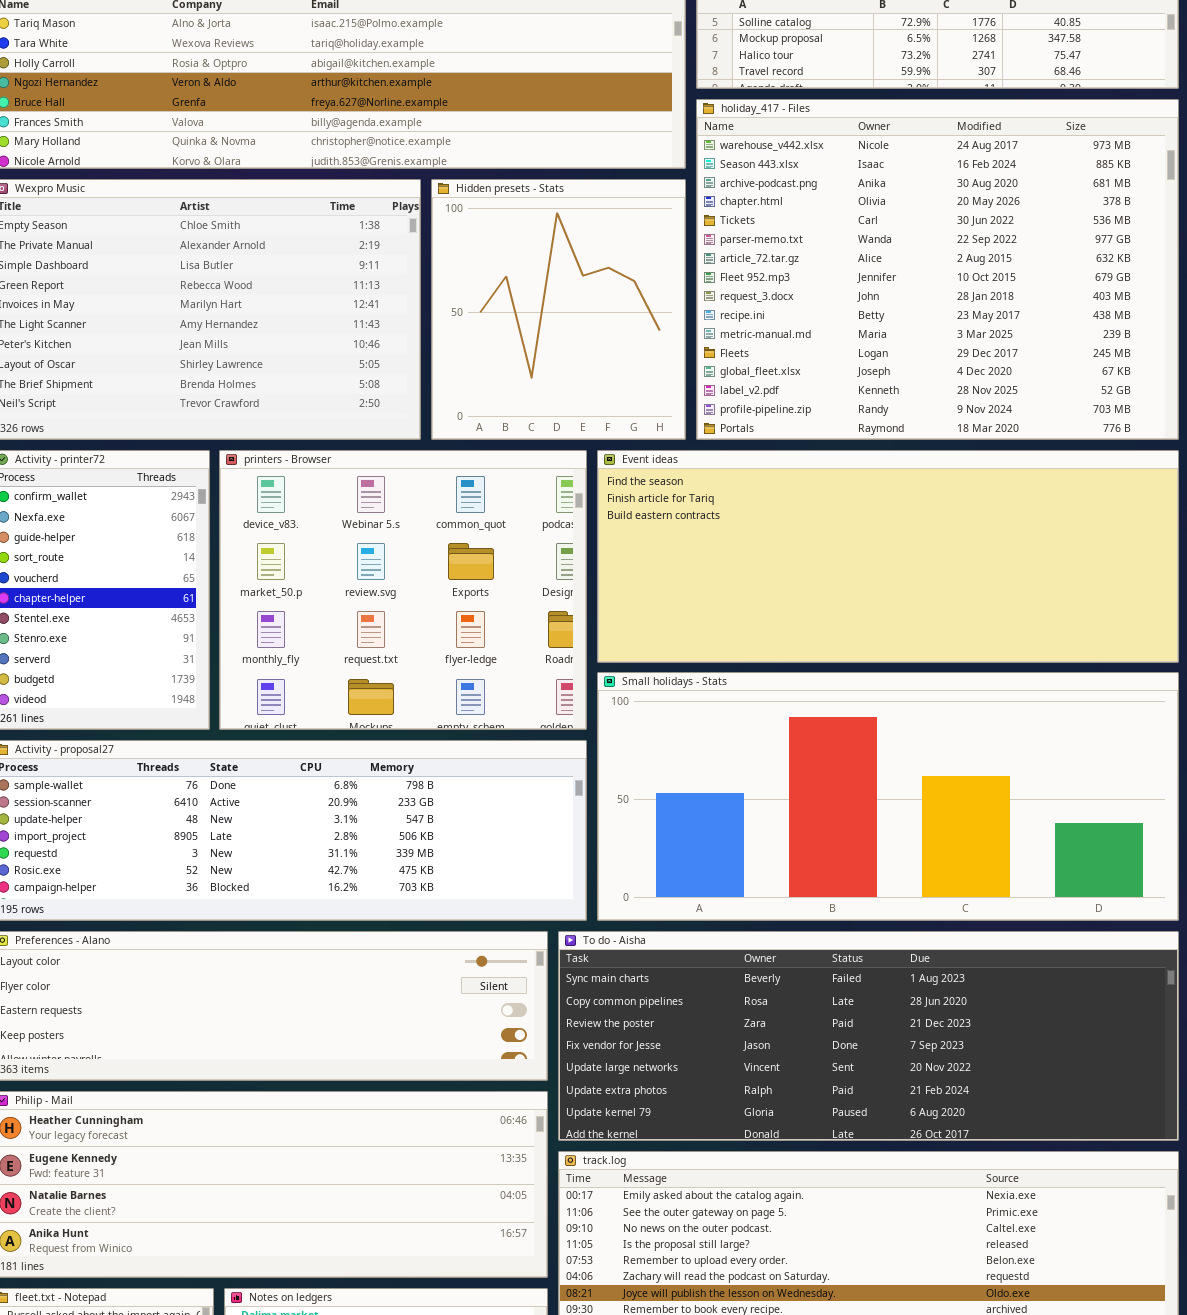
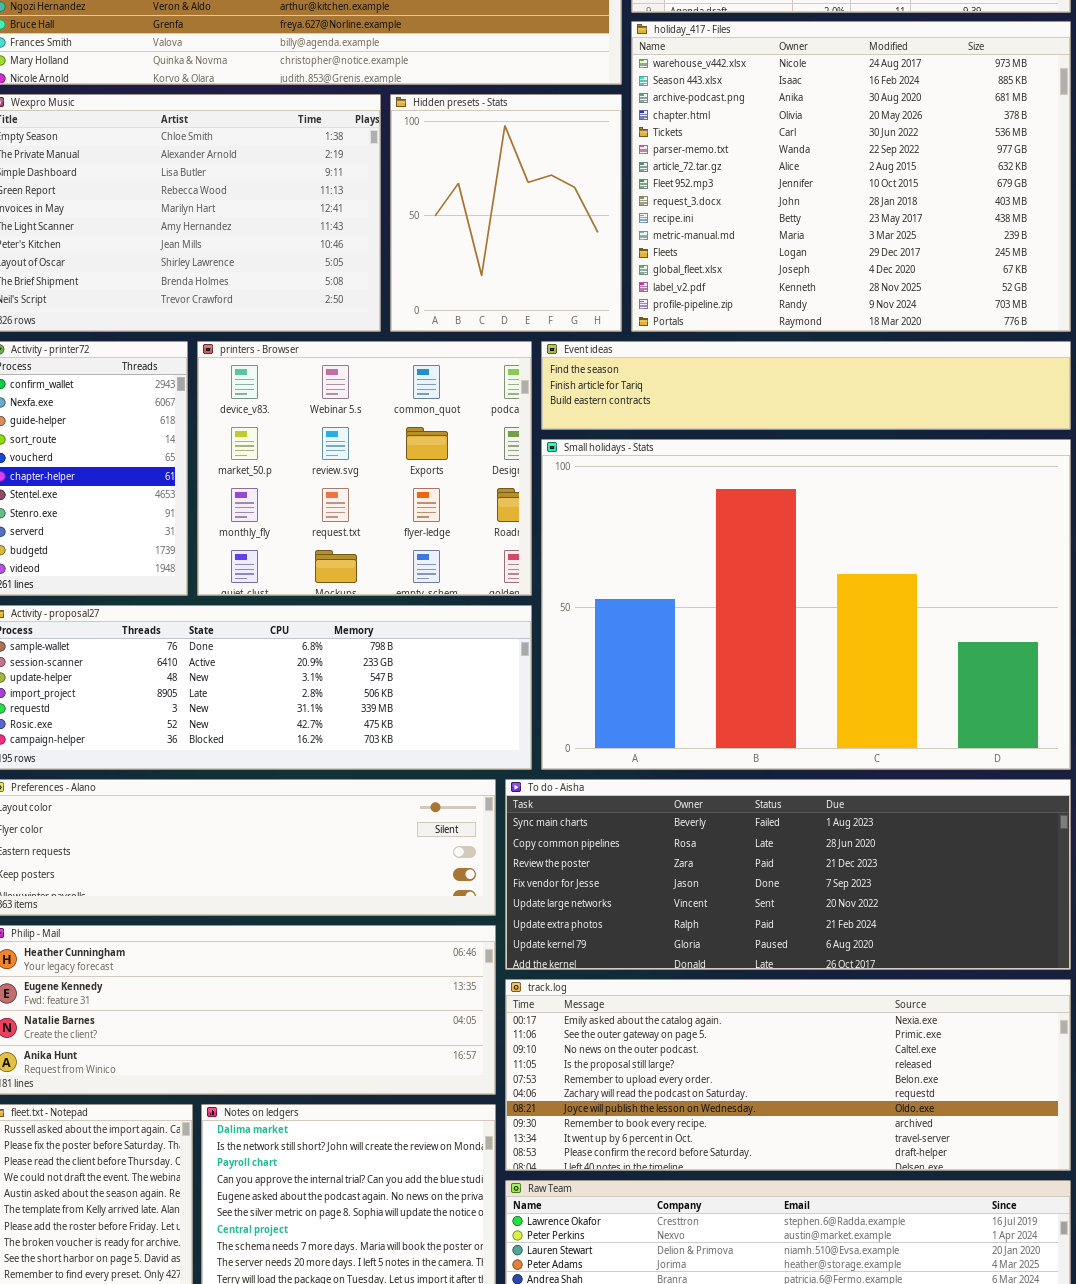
Event ideas: [597,450,1179,663] -> [541,341,1071,430], resized
Small holidays - Stats: [597,672,1179,921] -> [541,439,1071,770], resized

